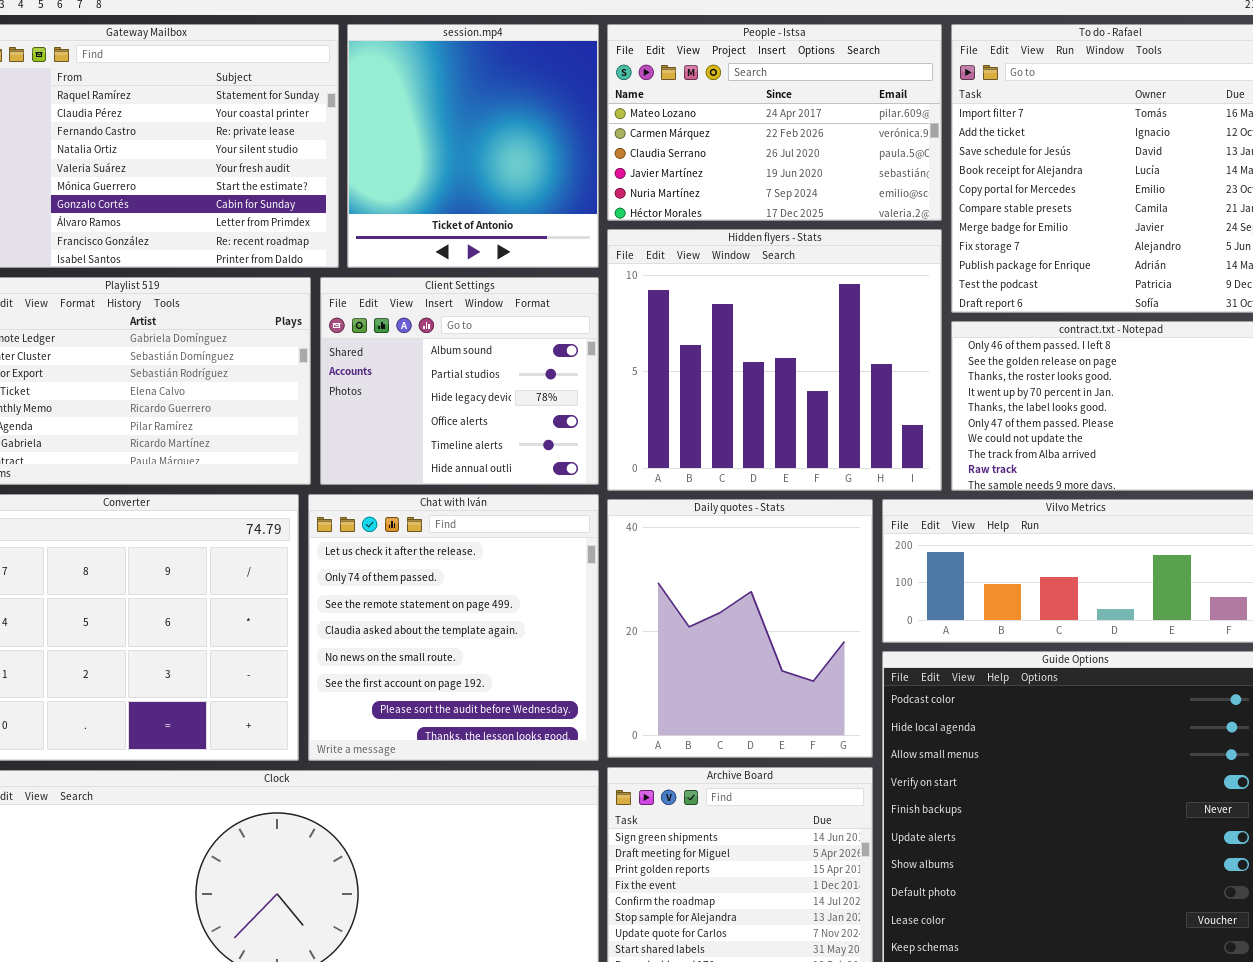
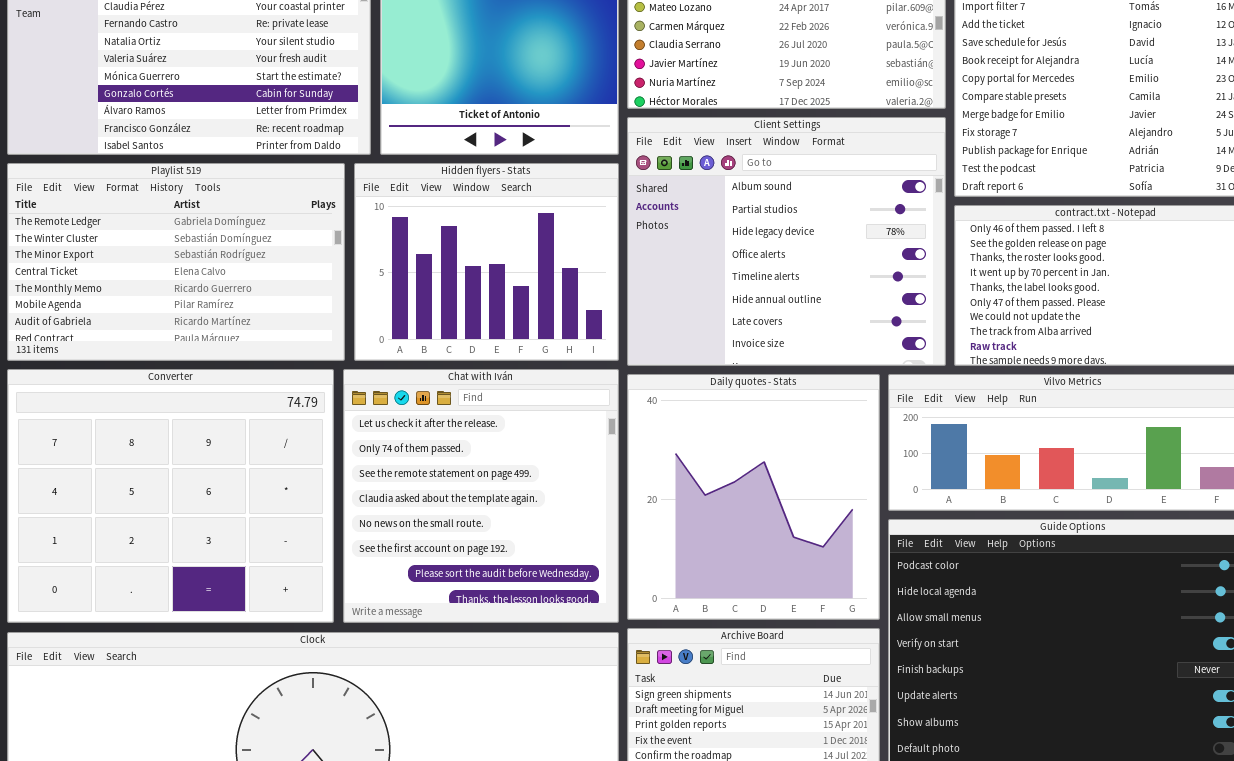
Hidden flyers - Stats: [607,229,942,491] -> [354,163,619,361], moved, resized
Client Settings: [320,277,599,485] -> [627,117,946,366], moved, resized

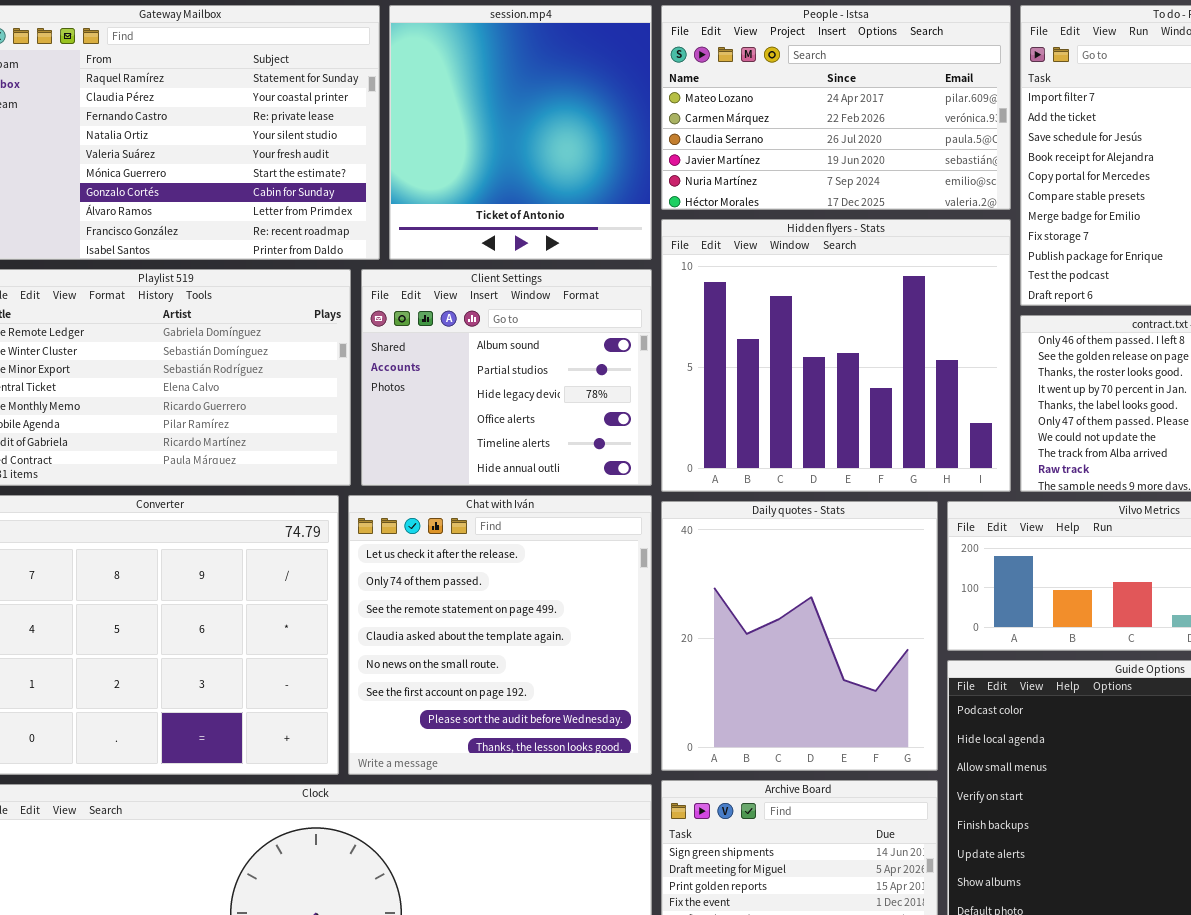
Client Settings: [627,117,946,366] -> [361,269,652,486], moved, resized
Hidden flyers - Stats: [354,163,619,361] -> [661,219,1011,492], moved, resized

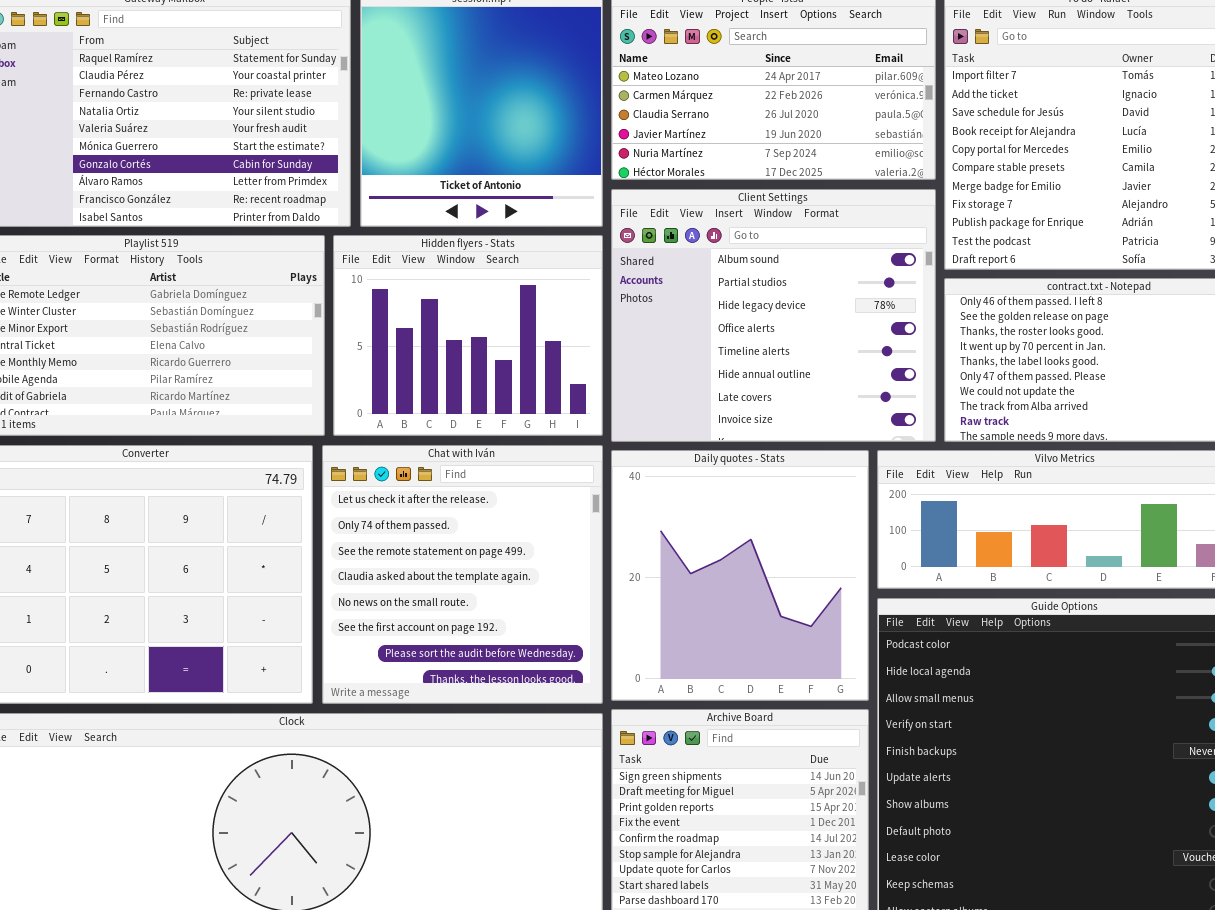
Hidden flyers - Stats: [661,219,1011,492] -> [333,235,603,436], moved, resized
Client Settings: [361,269,652,486] -> [611,189,936,442], moved, resized

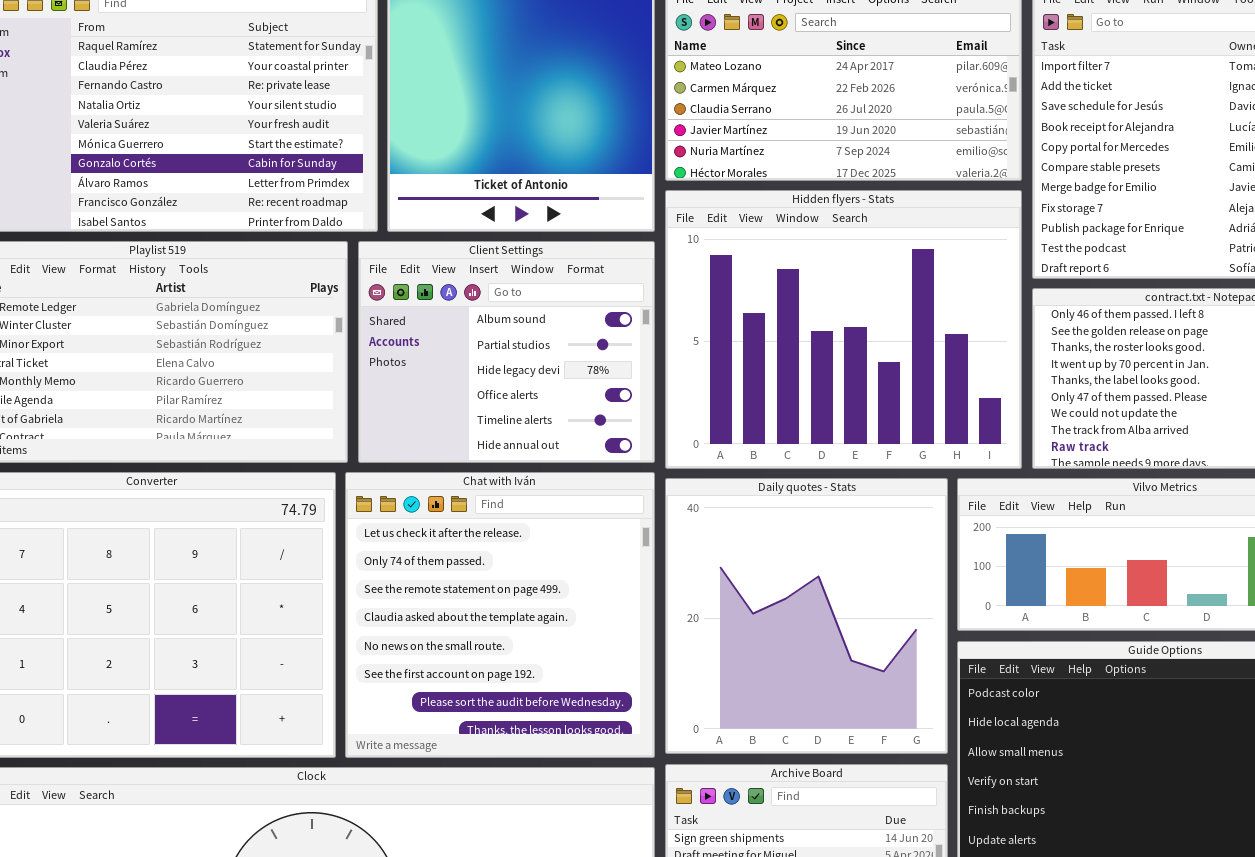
Client Settings: [611,189,936,442] -> [358,241,655,463], moved, resized
Hidden flyers - Stats: [333,235,603,436] -> [665,190,1022,469], moved, resized

